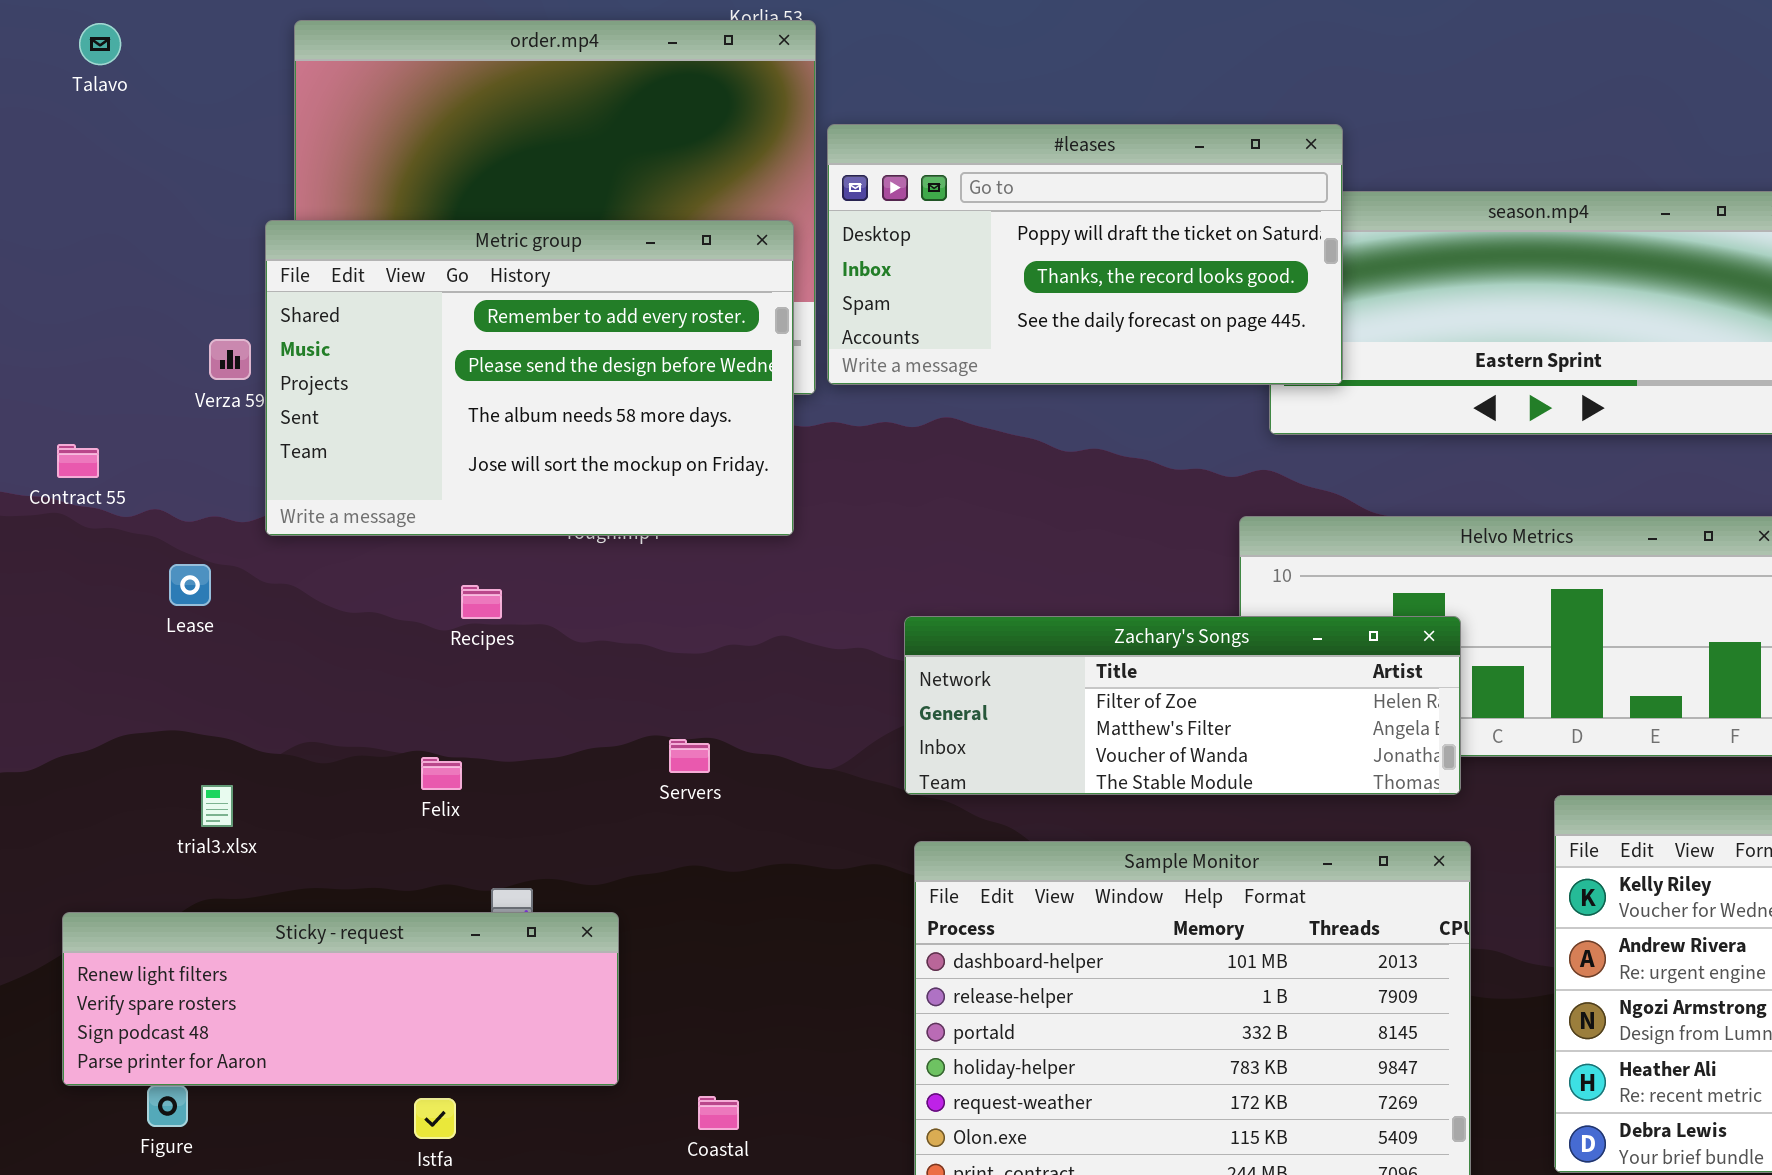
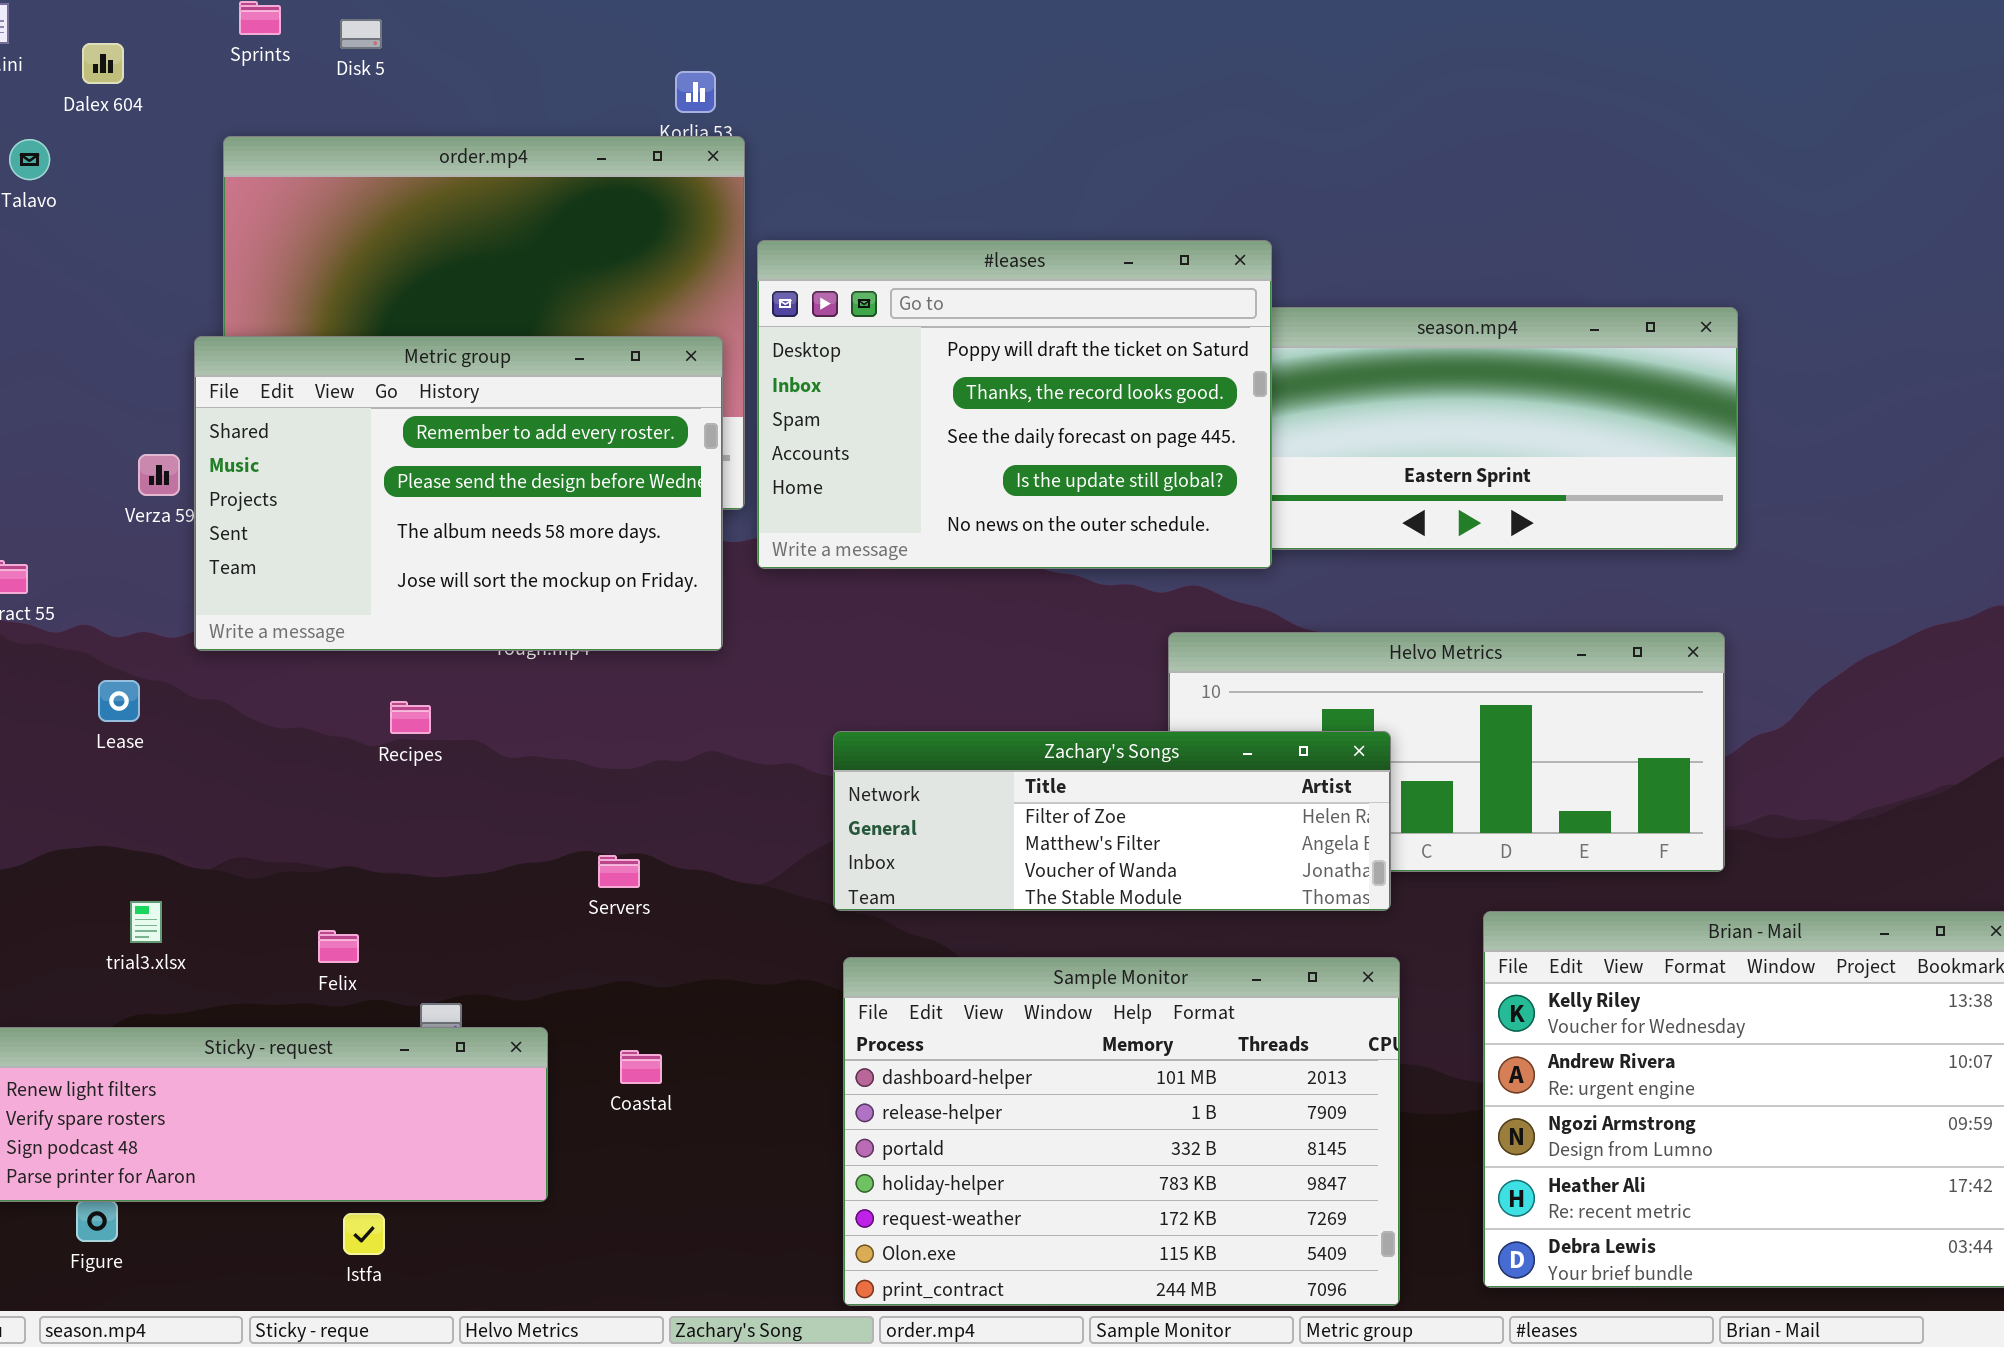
#leases: [827,124,1343,385] -> [757,240,1272,569], resized
Felix: [421,757,462,790] -> [318,930,359,963], moved
Coastal: [698,1096,739,1130] -> [620,1050,662,1084], moved

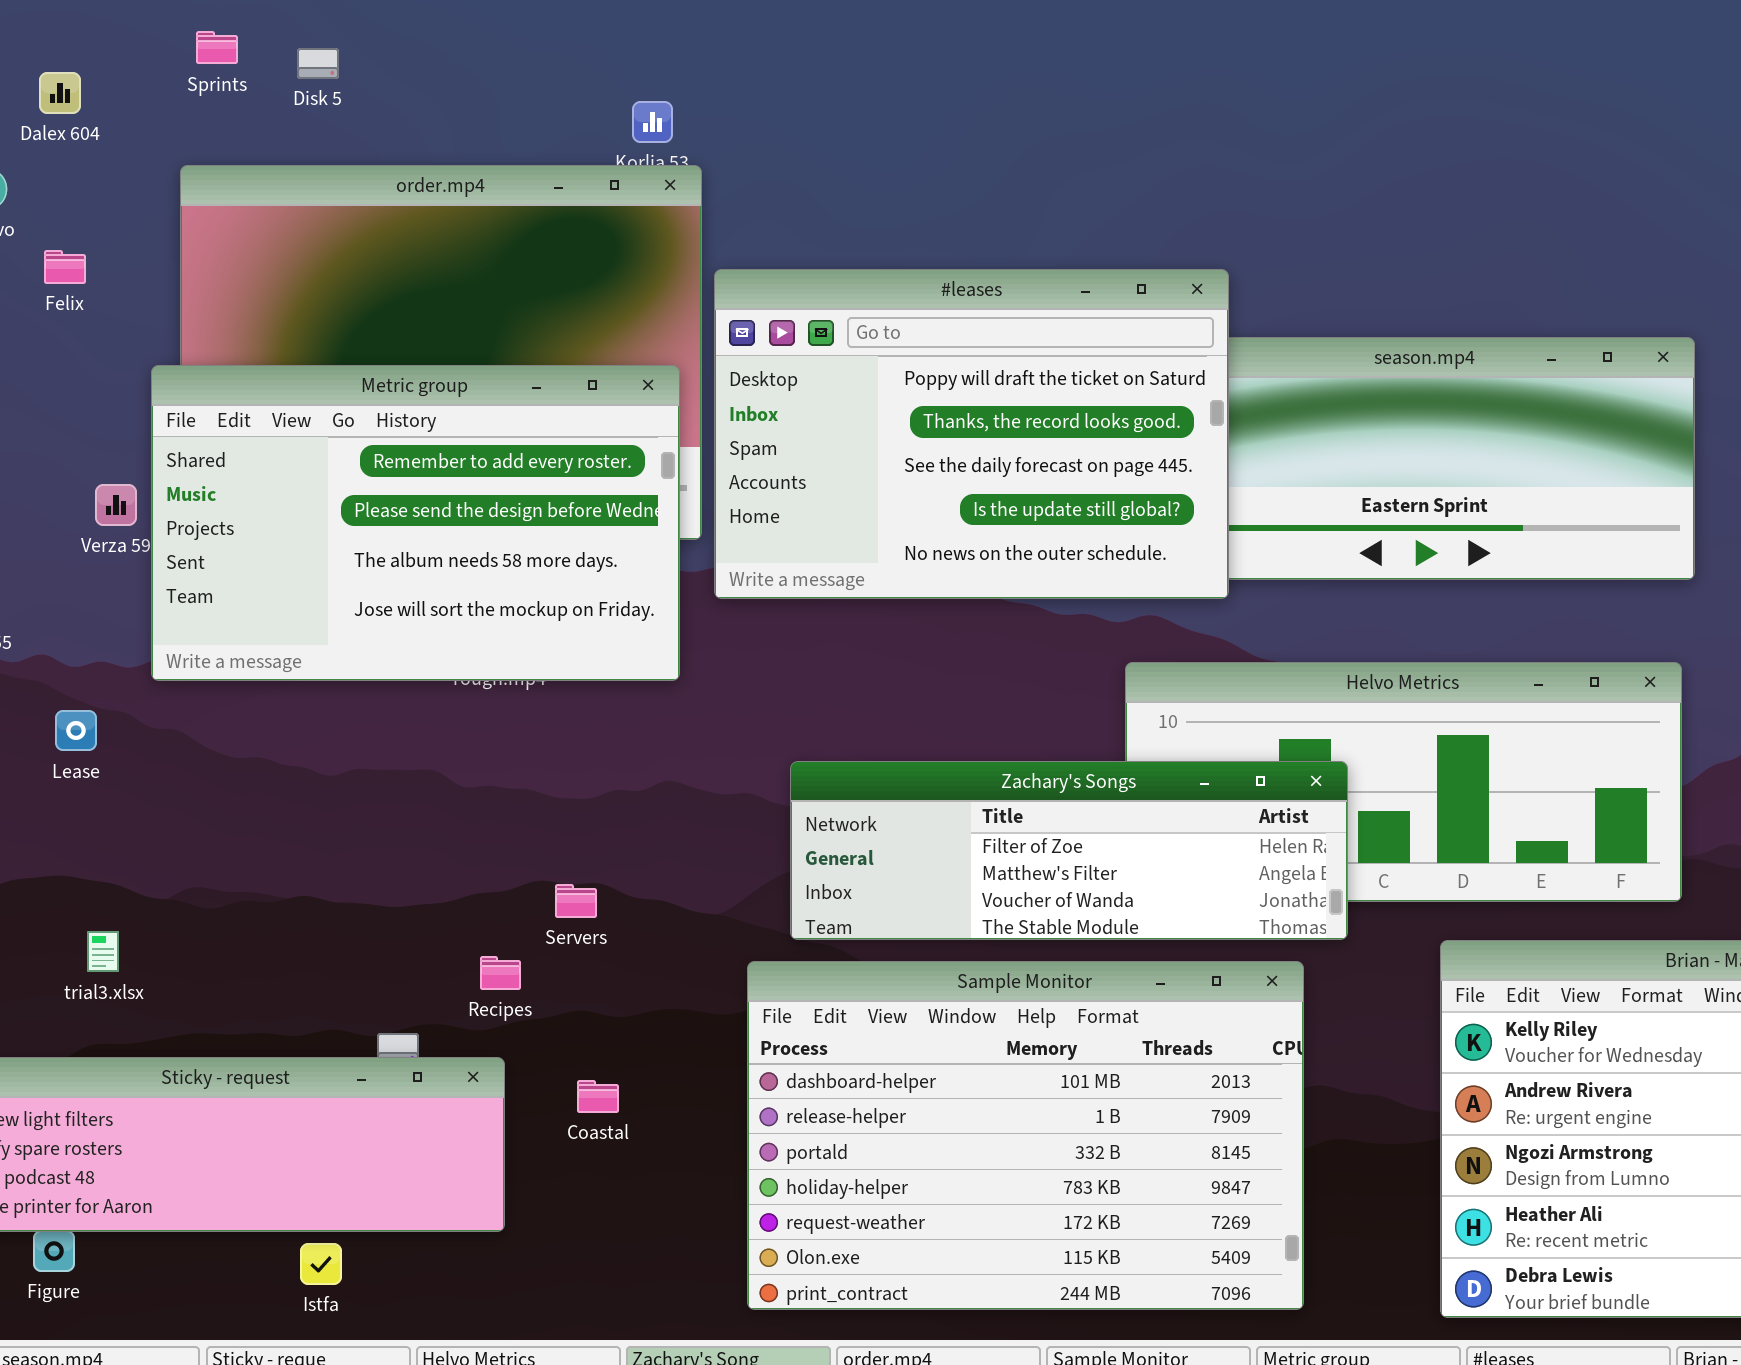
Recipes: [390,701,431,734] -> [480,956,521,990], moved
Felix: [318,930,359,963] -> [44,250,86,284], moved
Sample Monitor: [843,957,1400,1306] -> [747,961,1304,1310], moved

